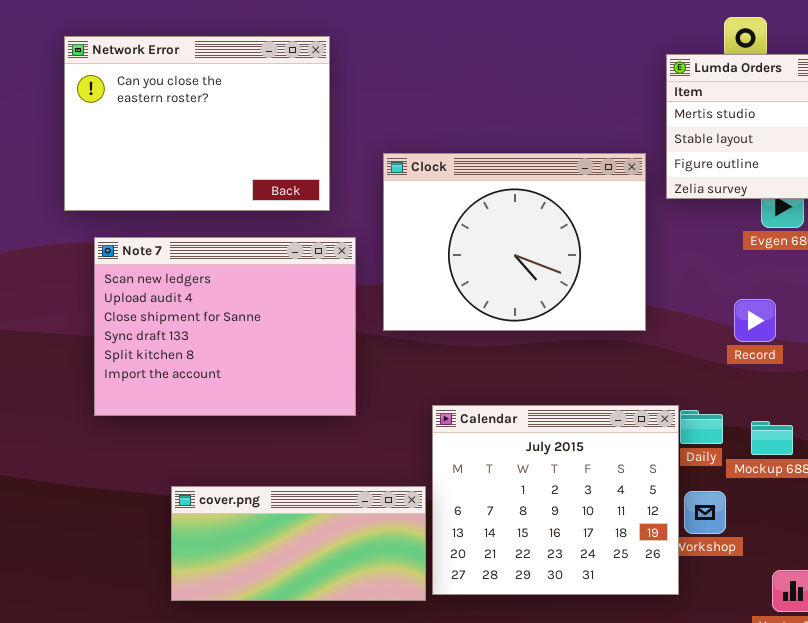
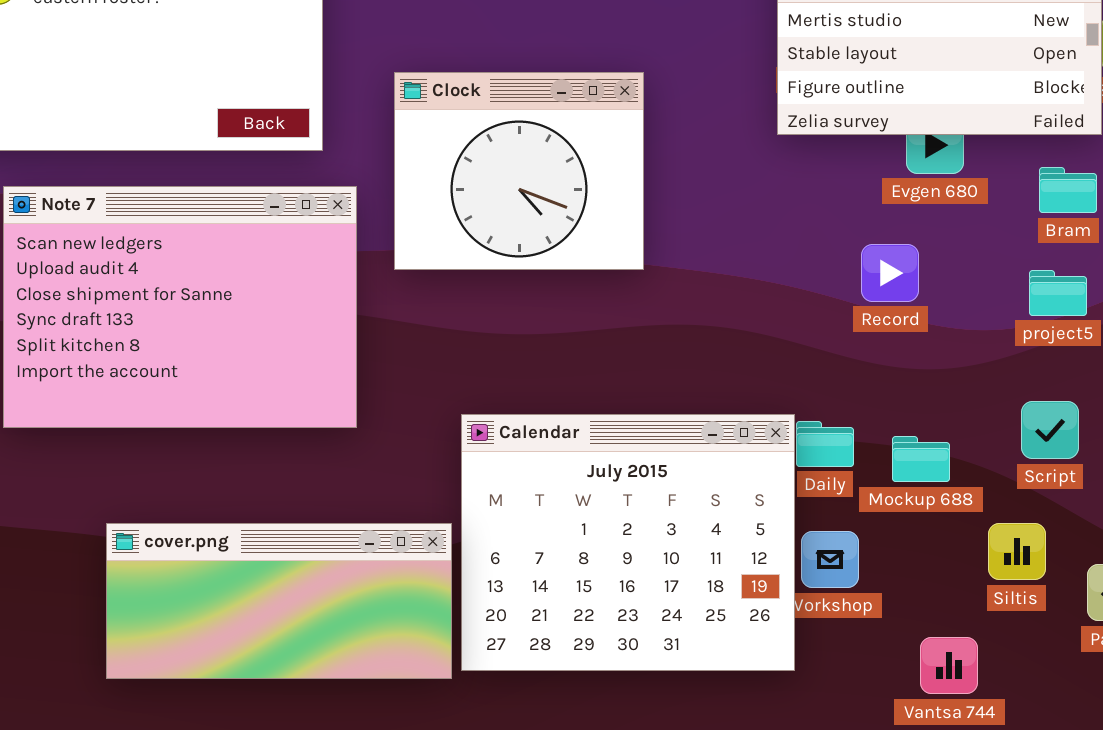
Clock: [383,153,646,331] -> [394,72,644,270], resized
Record: [734,299,776,342] -> [861,244,919,302], moved

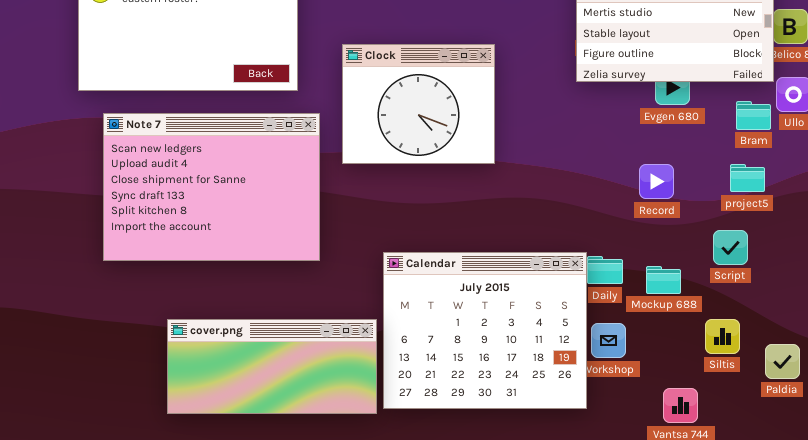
Record: [861,244,919,302] -> [639,164,674,199], moved
Script: [1021,401,1079,459] -> [713,230,748,265], moved

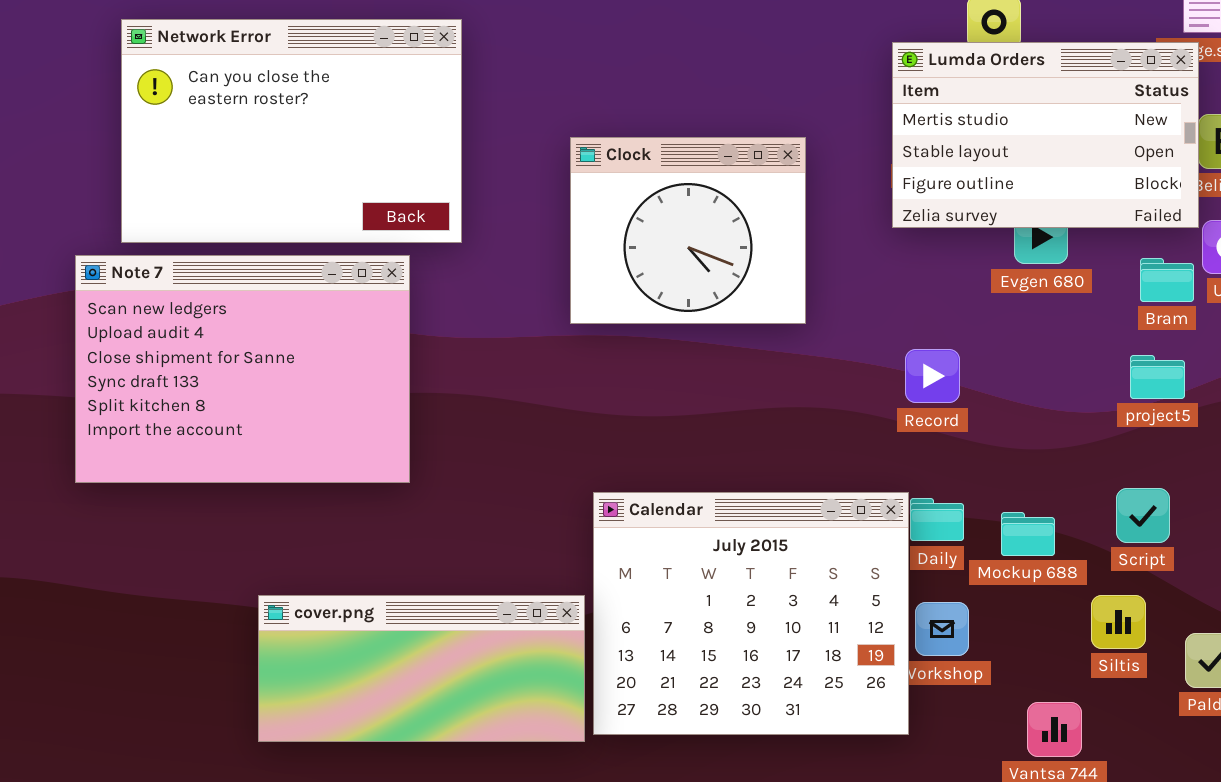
Clock: [342,44,495,164] -> [570,137,806,324], moved
Note 7: [103,113,320,261] -> [75,255,410,483], moved
Record: [639,164,674,199] -> [905,349,960,403], moved
Script: [713,230,748,265] -> [1116,488,1170,543], moved

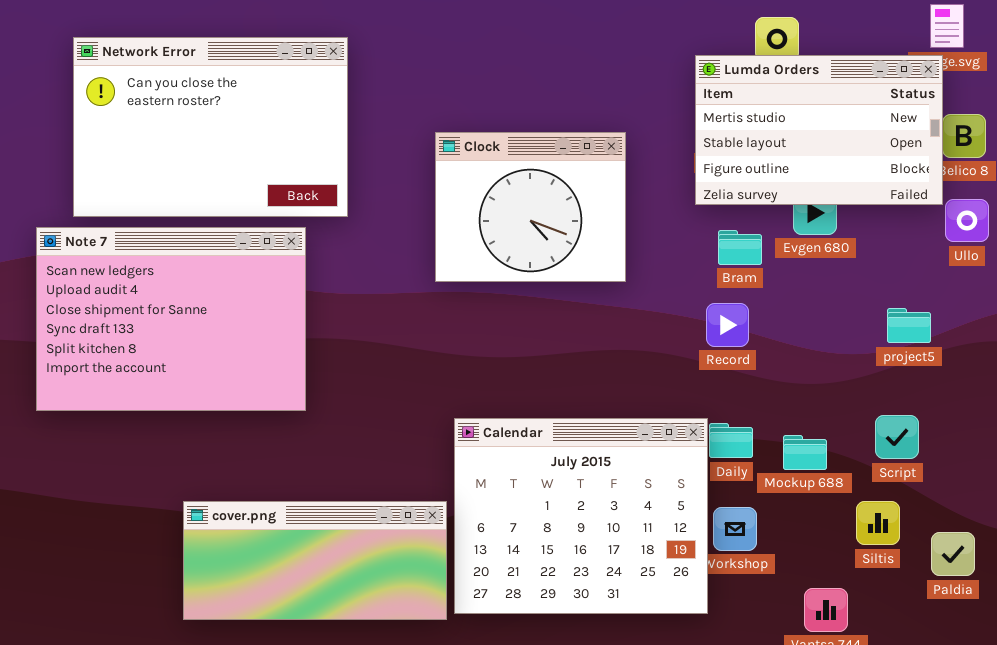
Bram: [1140,258,1194,302] -> [718,230,762,265], moved

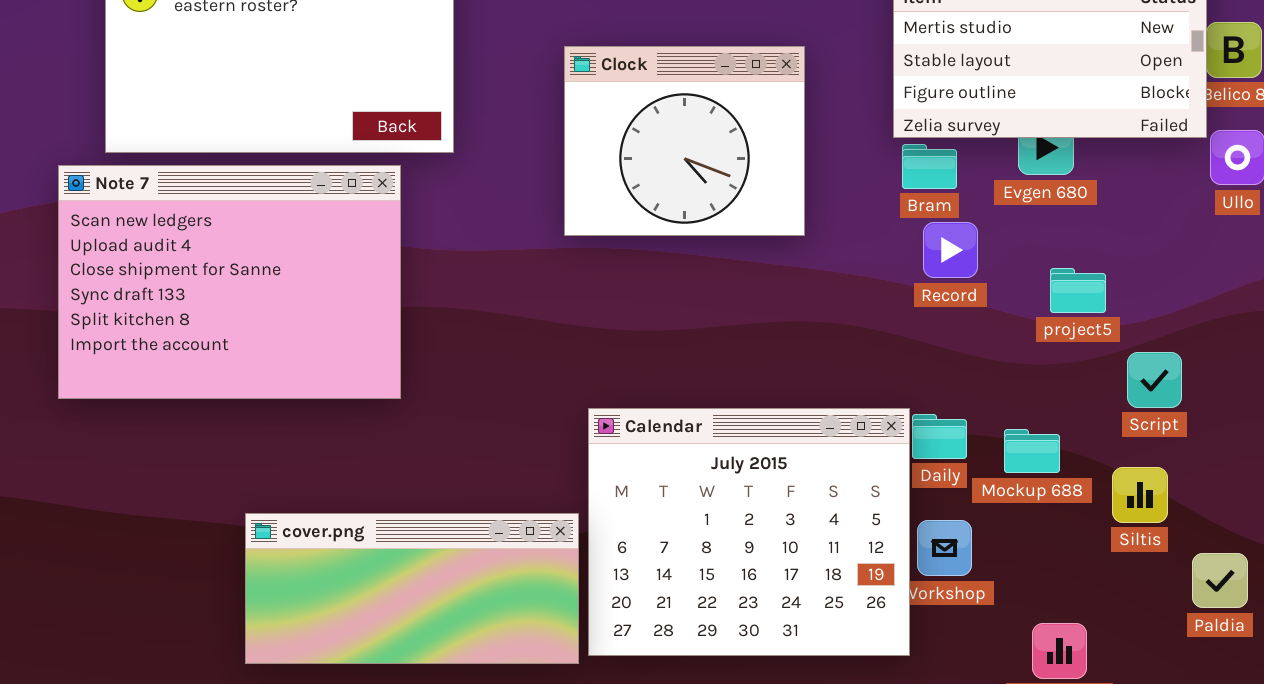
Bram: [718,230,762,265] -> [902,144,957,189], moved
Record: [706,303,749,347] -> [923,222,978,278], moved
project5: [887,308,931,343] -> [1050,268,1106,313], moved
Script: [875,415,919,459] -> [1127,352,1182,408], moved
Siltis: [856,501,900,545] -> [1112,467,1168,523], moved

